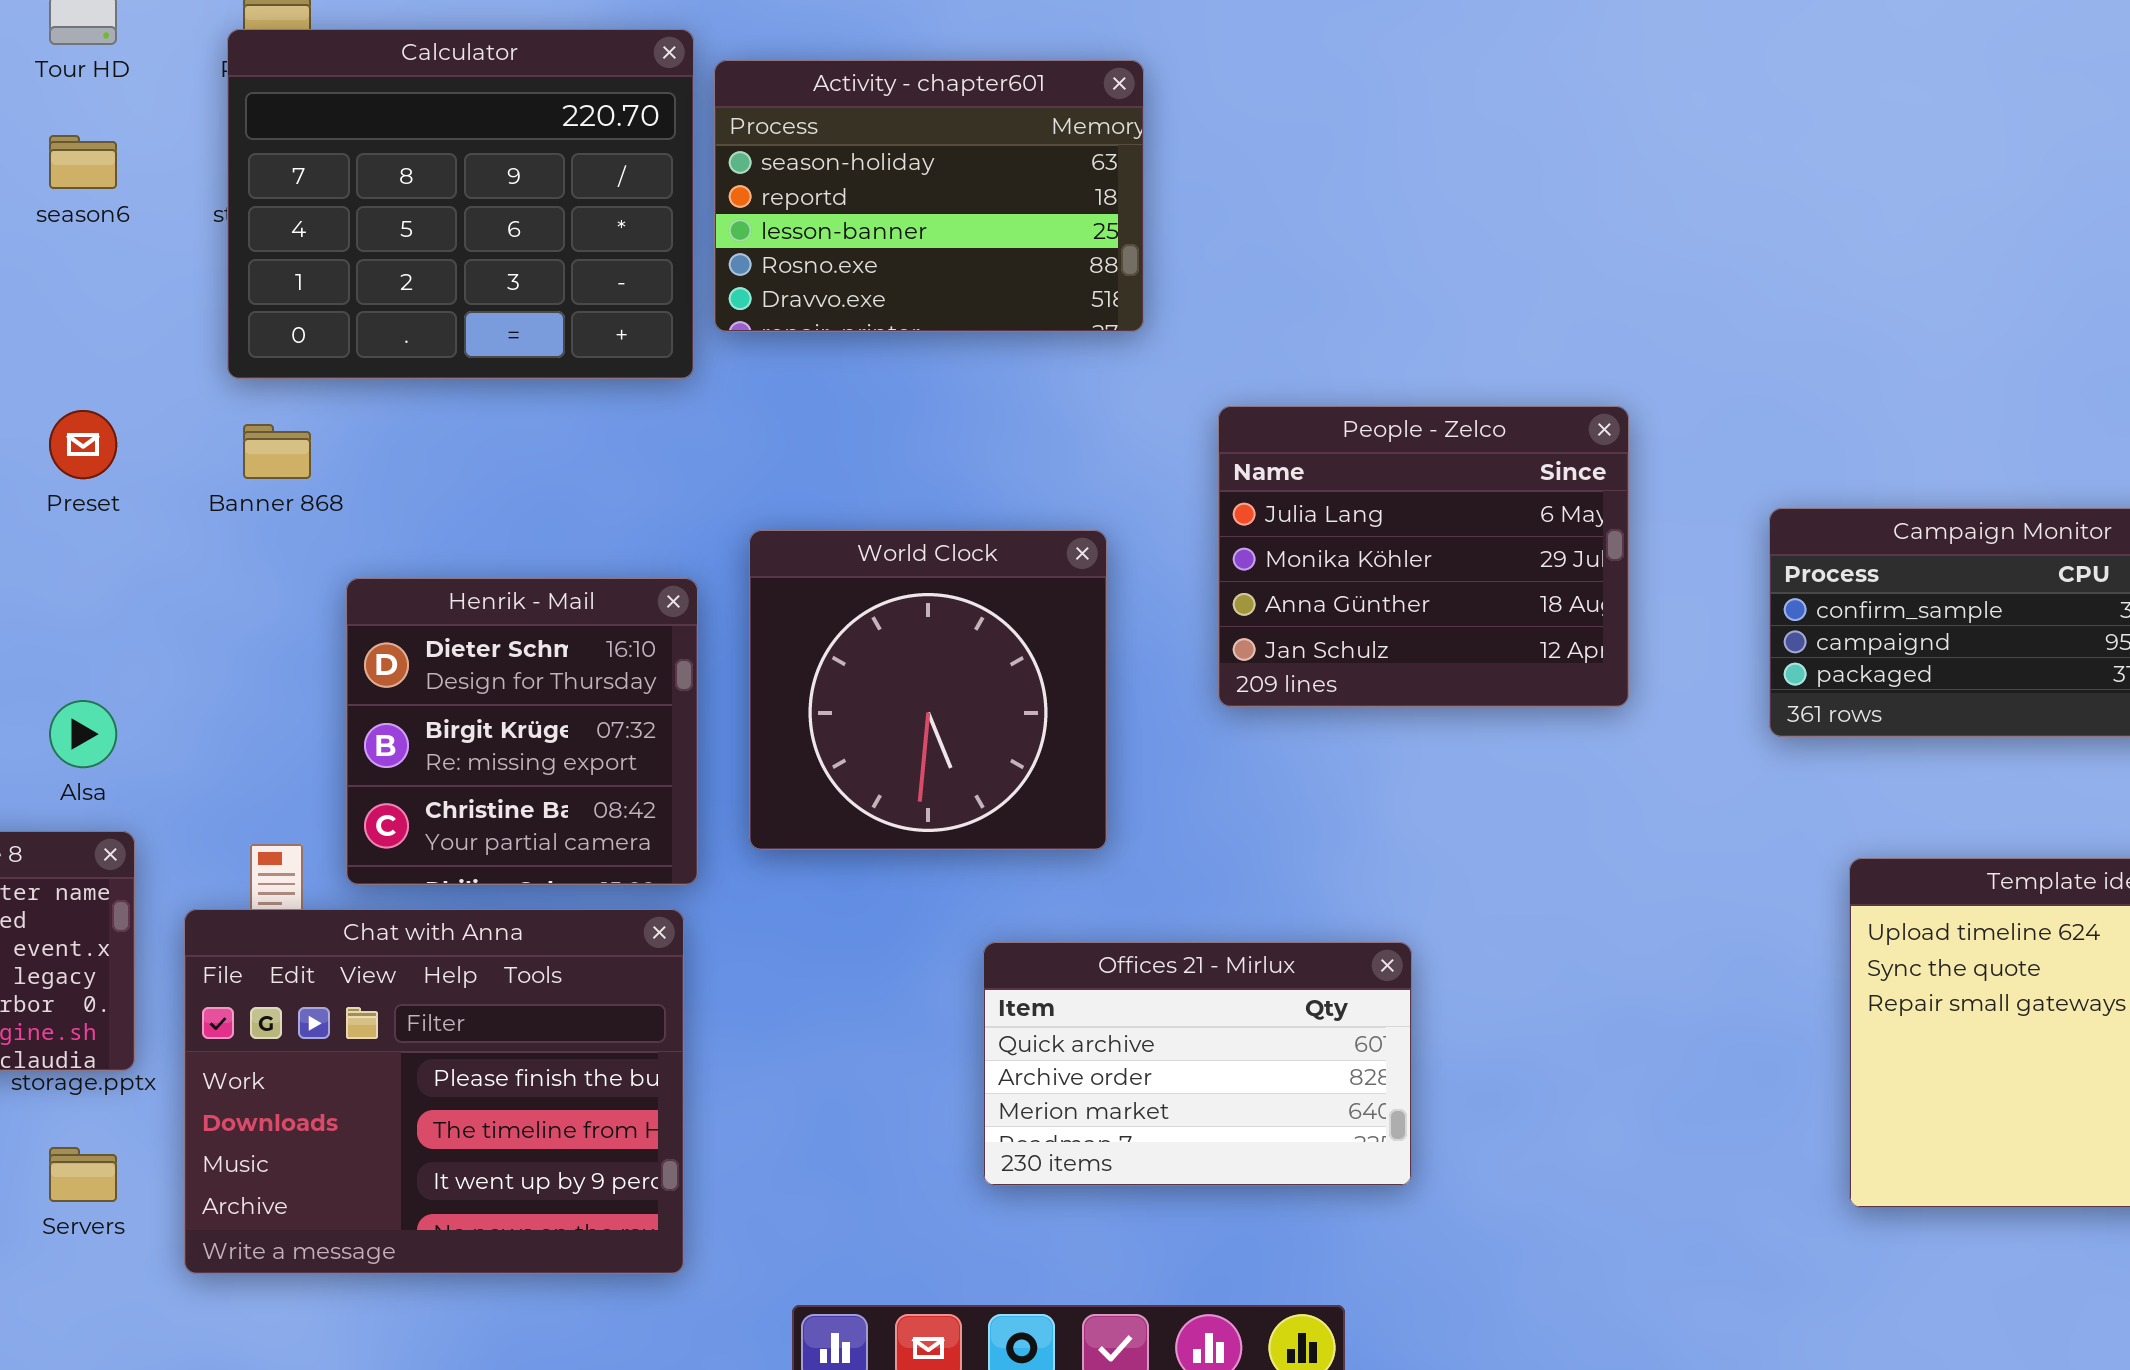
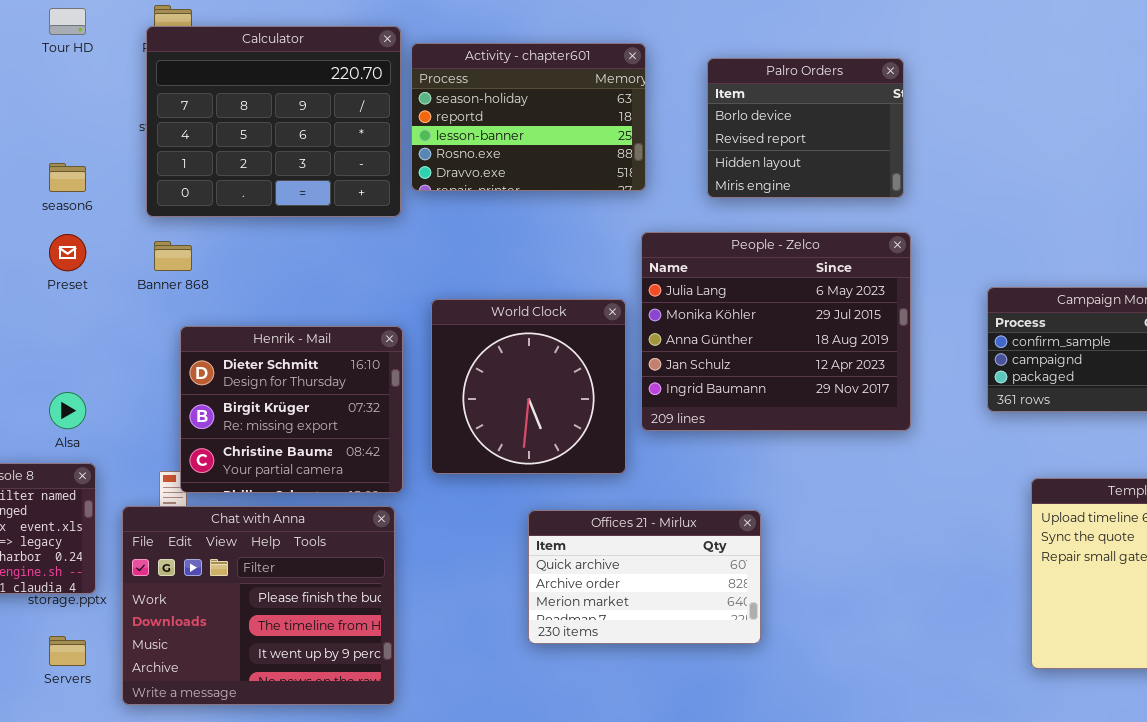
Palro Orders: none -> [707,58,904,198], opened
season6: [49,135,117,189] -> [49,163,86,192], moved
People - Zelco: [1218,406,1629,707] -> [641,232,911,431], resized
Henrik - Mail: [346,578,698,885] -> [180,326,403,493], resized
Offices 21 - Mirlux: [983,942,1412,1186] -> [528,510,761,644], moved

